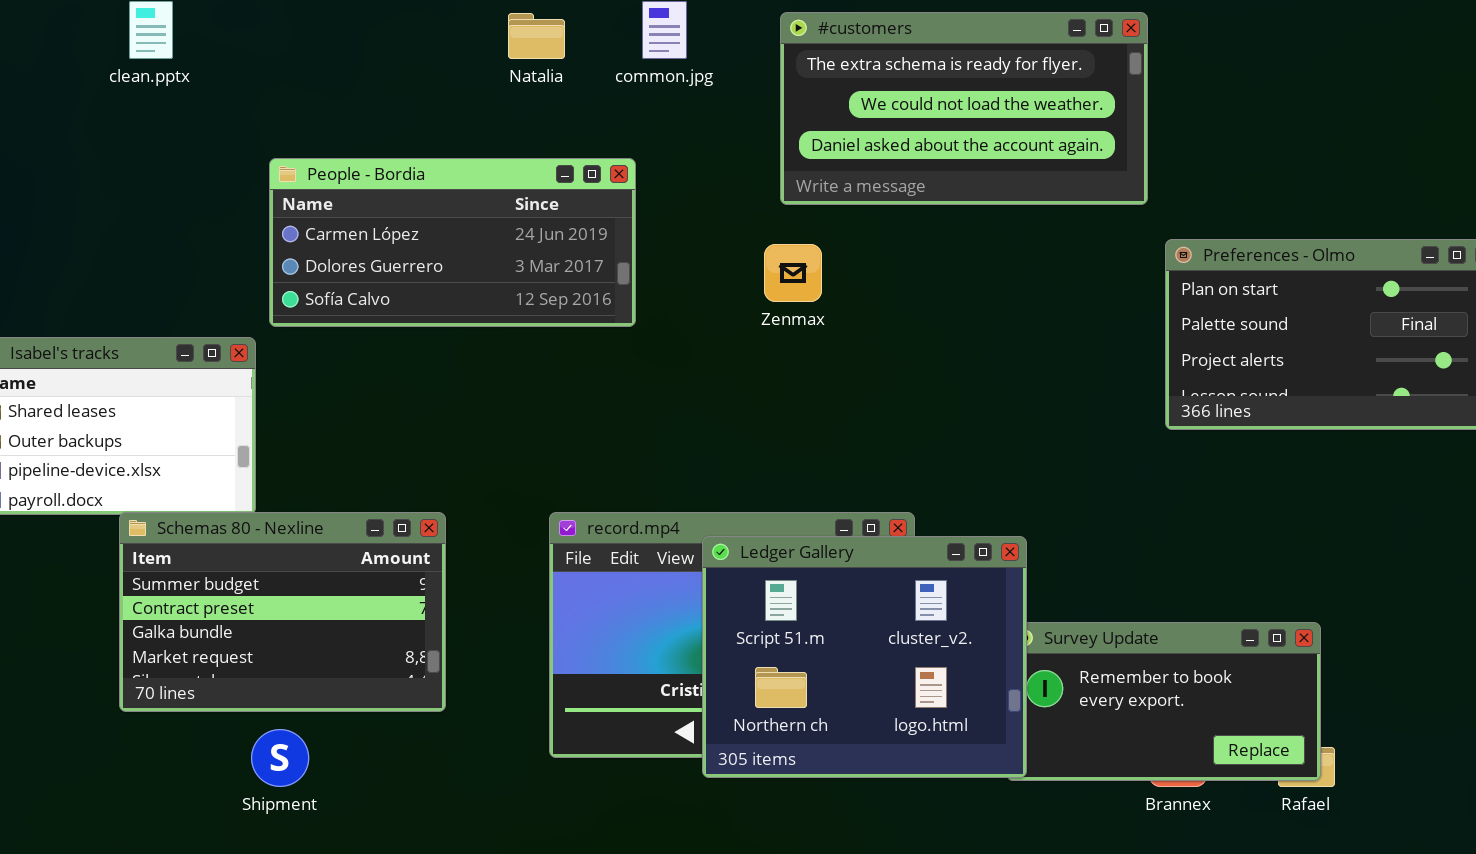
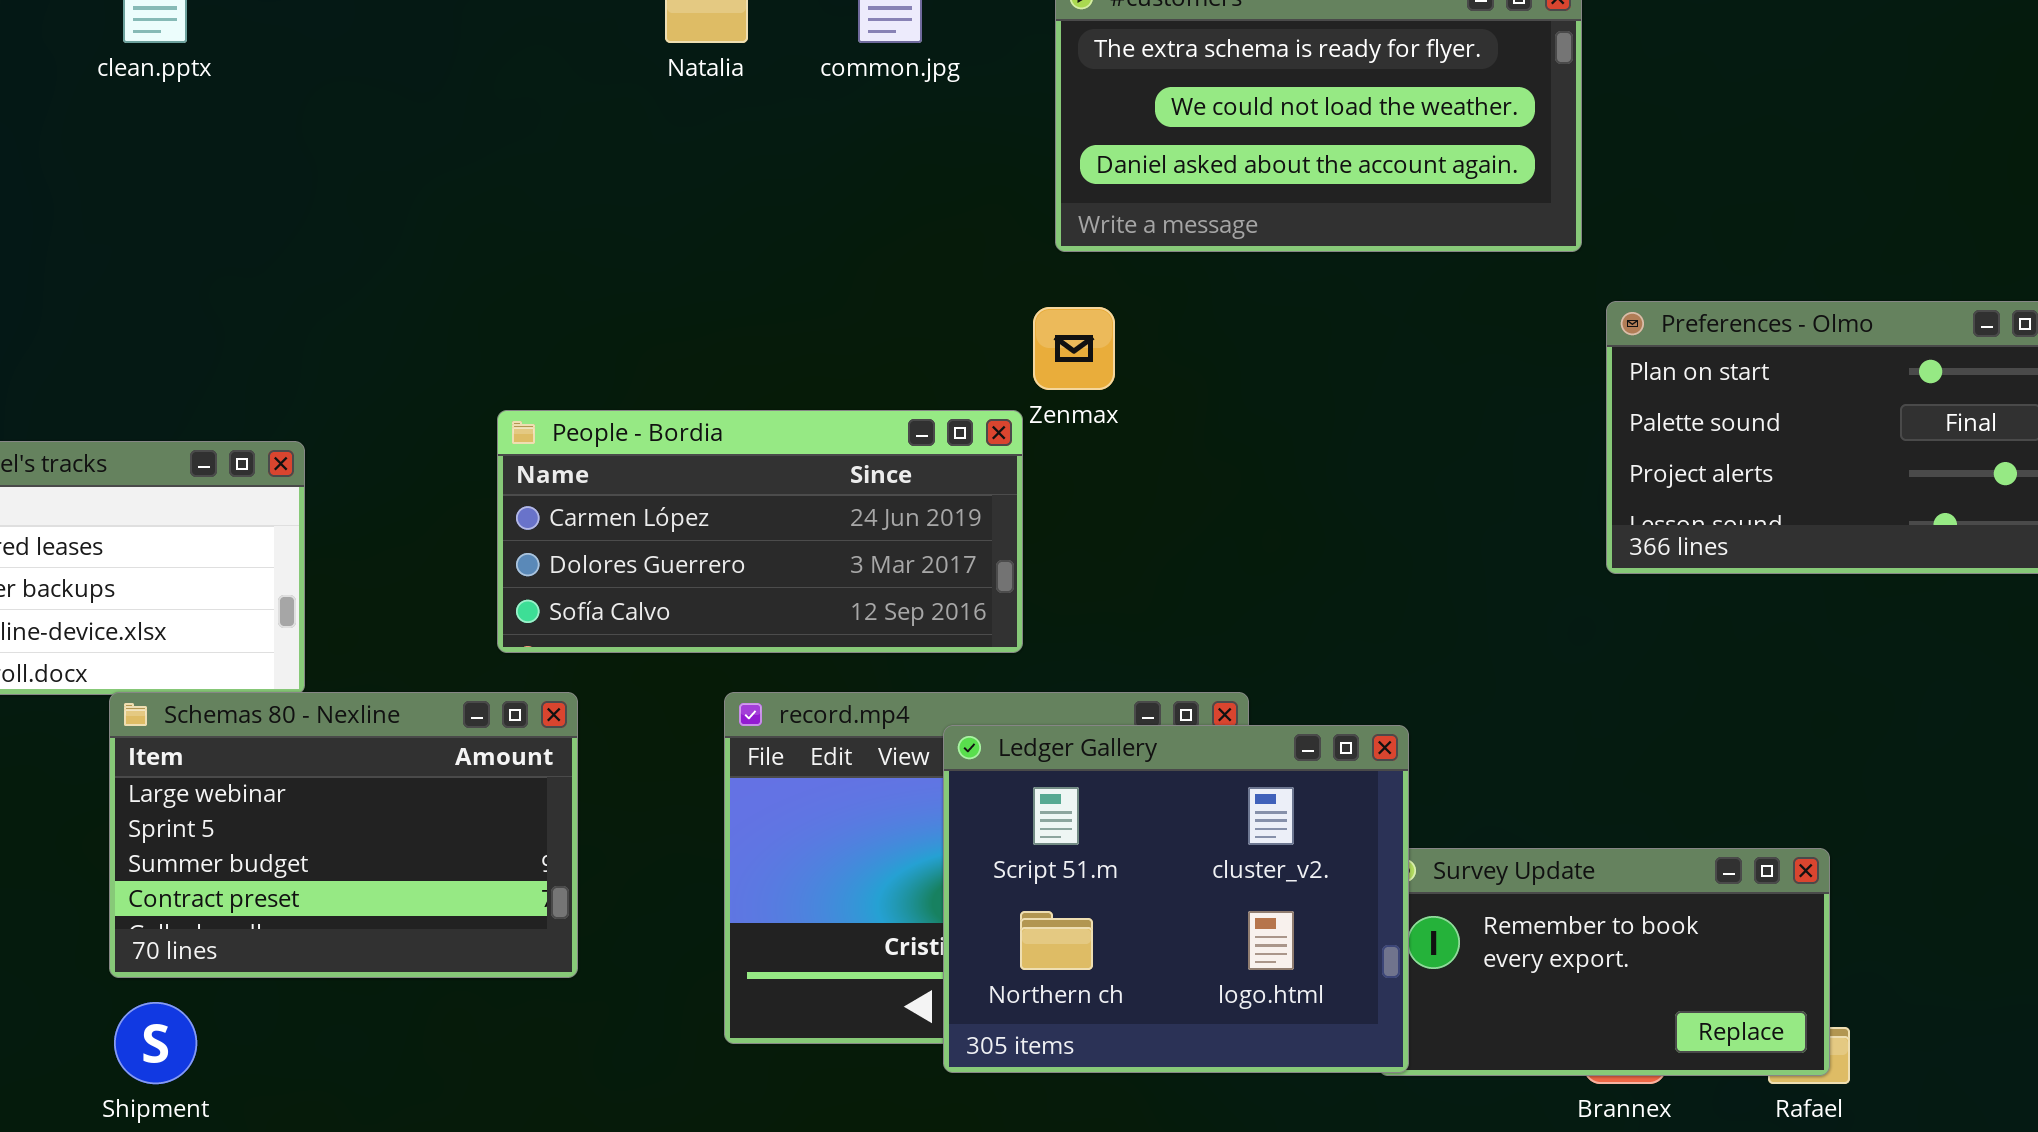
People - Bordia: [269,158,636,327] -> [497,410,1023,653], moved
Schemas 80 - Nexline: [119,512,446,712] -> [109,692,578,978], scrolled up 2 rows
Shipment: [251,729,309,787] -> [114,1002,197,1084], moved

